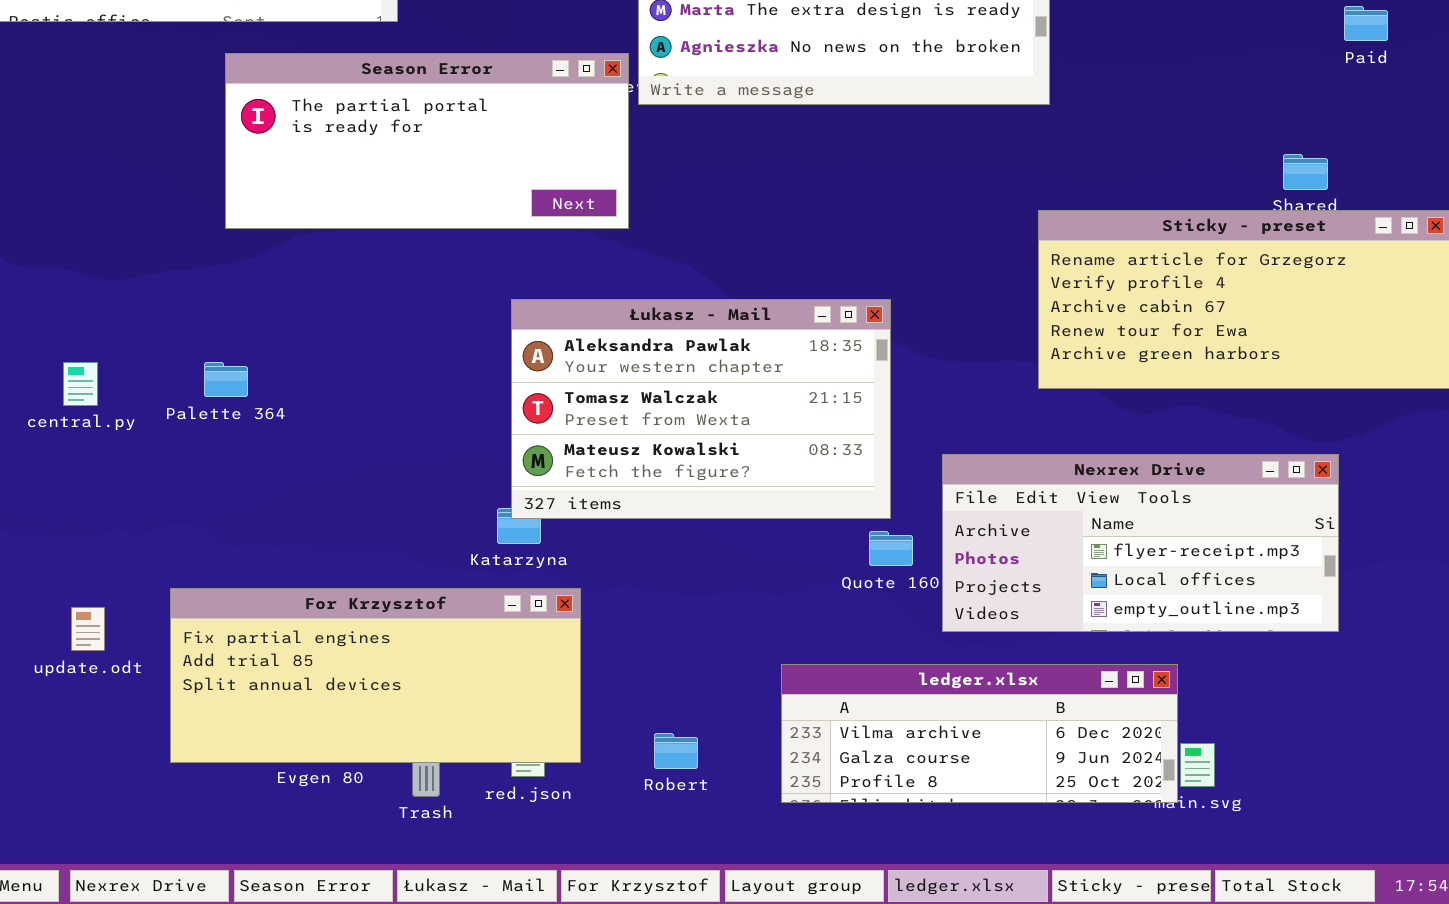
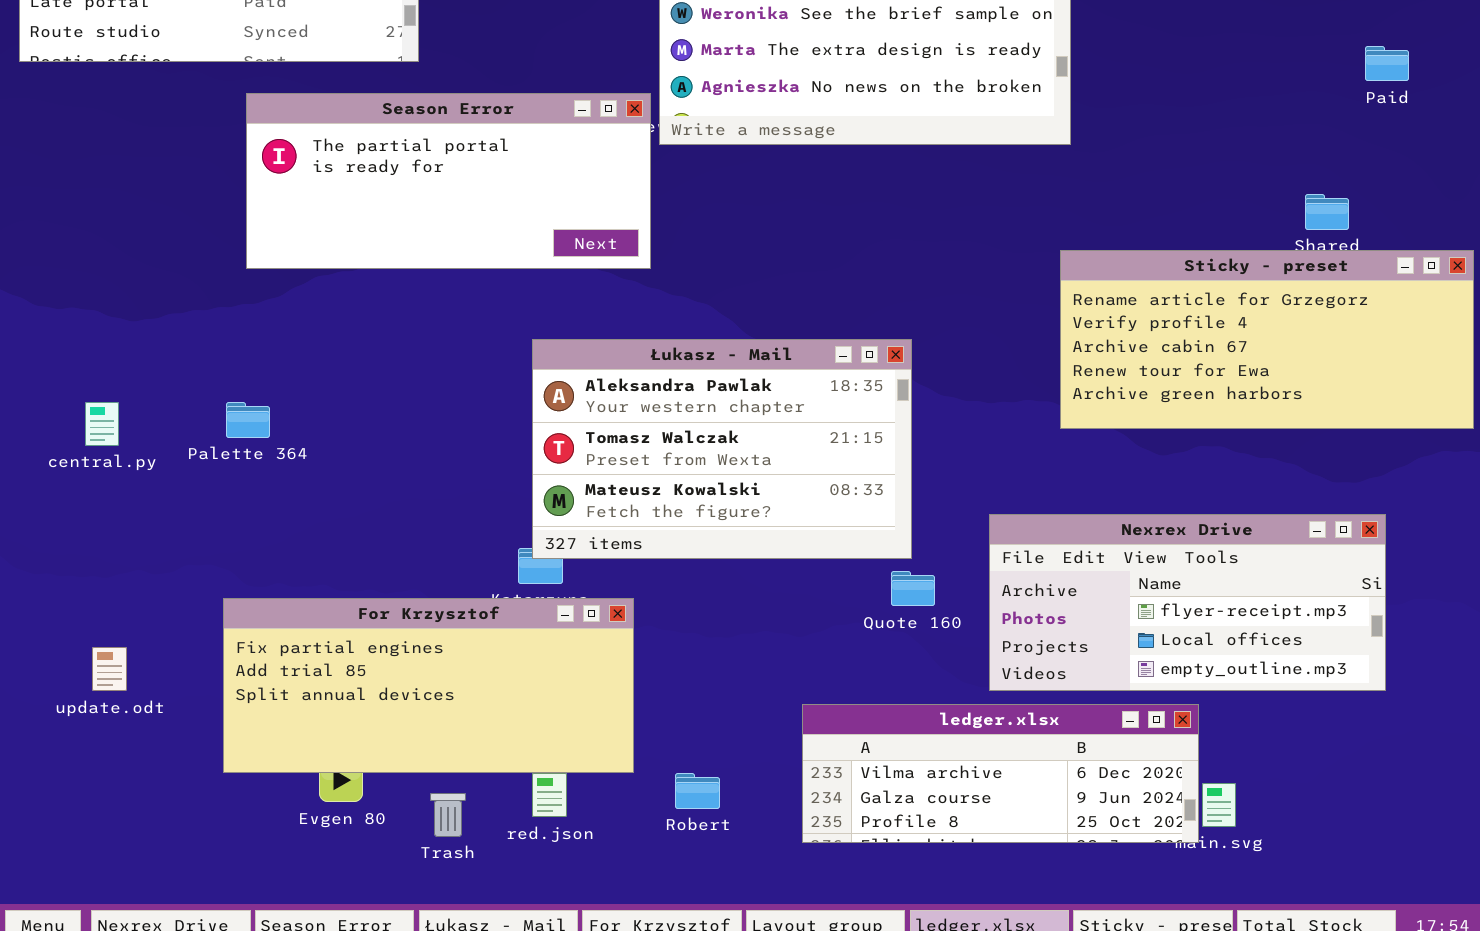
Nexrex Drive: [942,454,1339,632] -> [989,514,1386,691], moved
For Krzysztof: [170,588,581,763] -> [223,598,634,773], moved

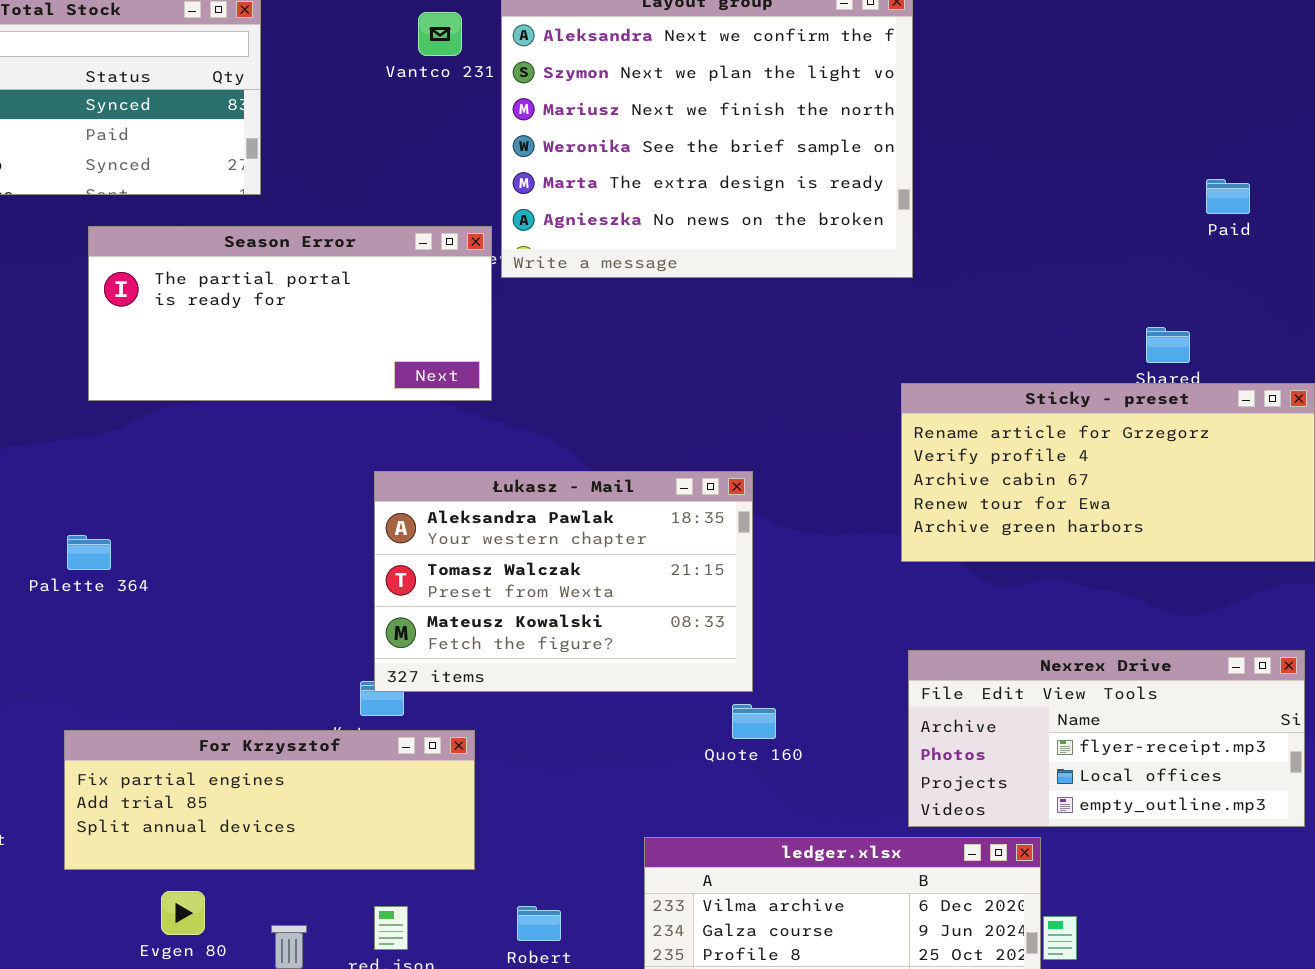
Nexrex Drive: [989,514,1386,691] -> [908,650,1305,827], moved
For Krzysztof: [223,598,634,773] -> [64,730,475,870], resized

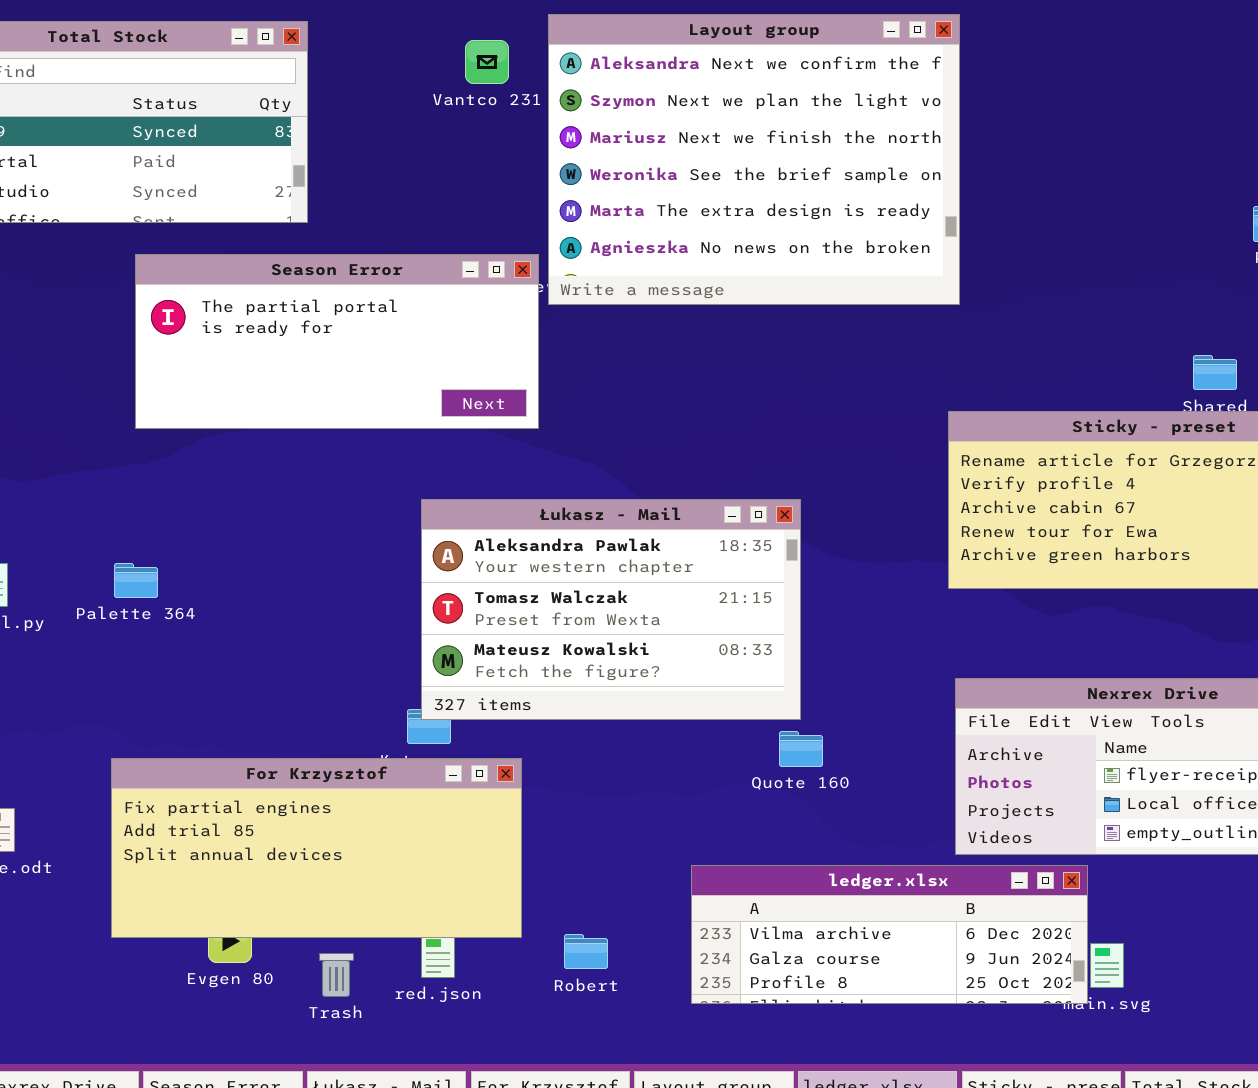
For Krzysztof: [64,730,475,870] -> [111,758,522,938], resized

